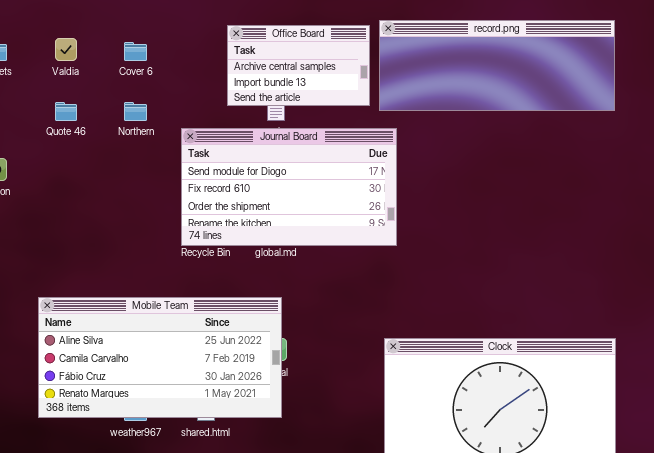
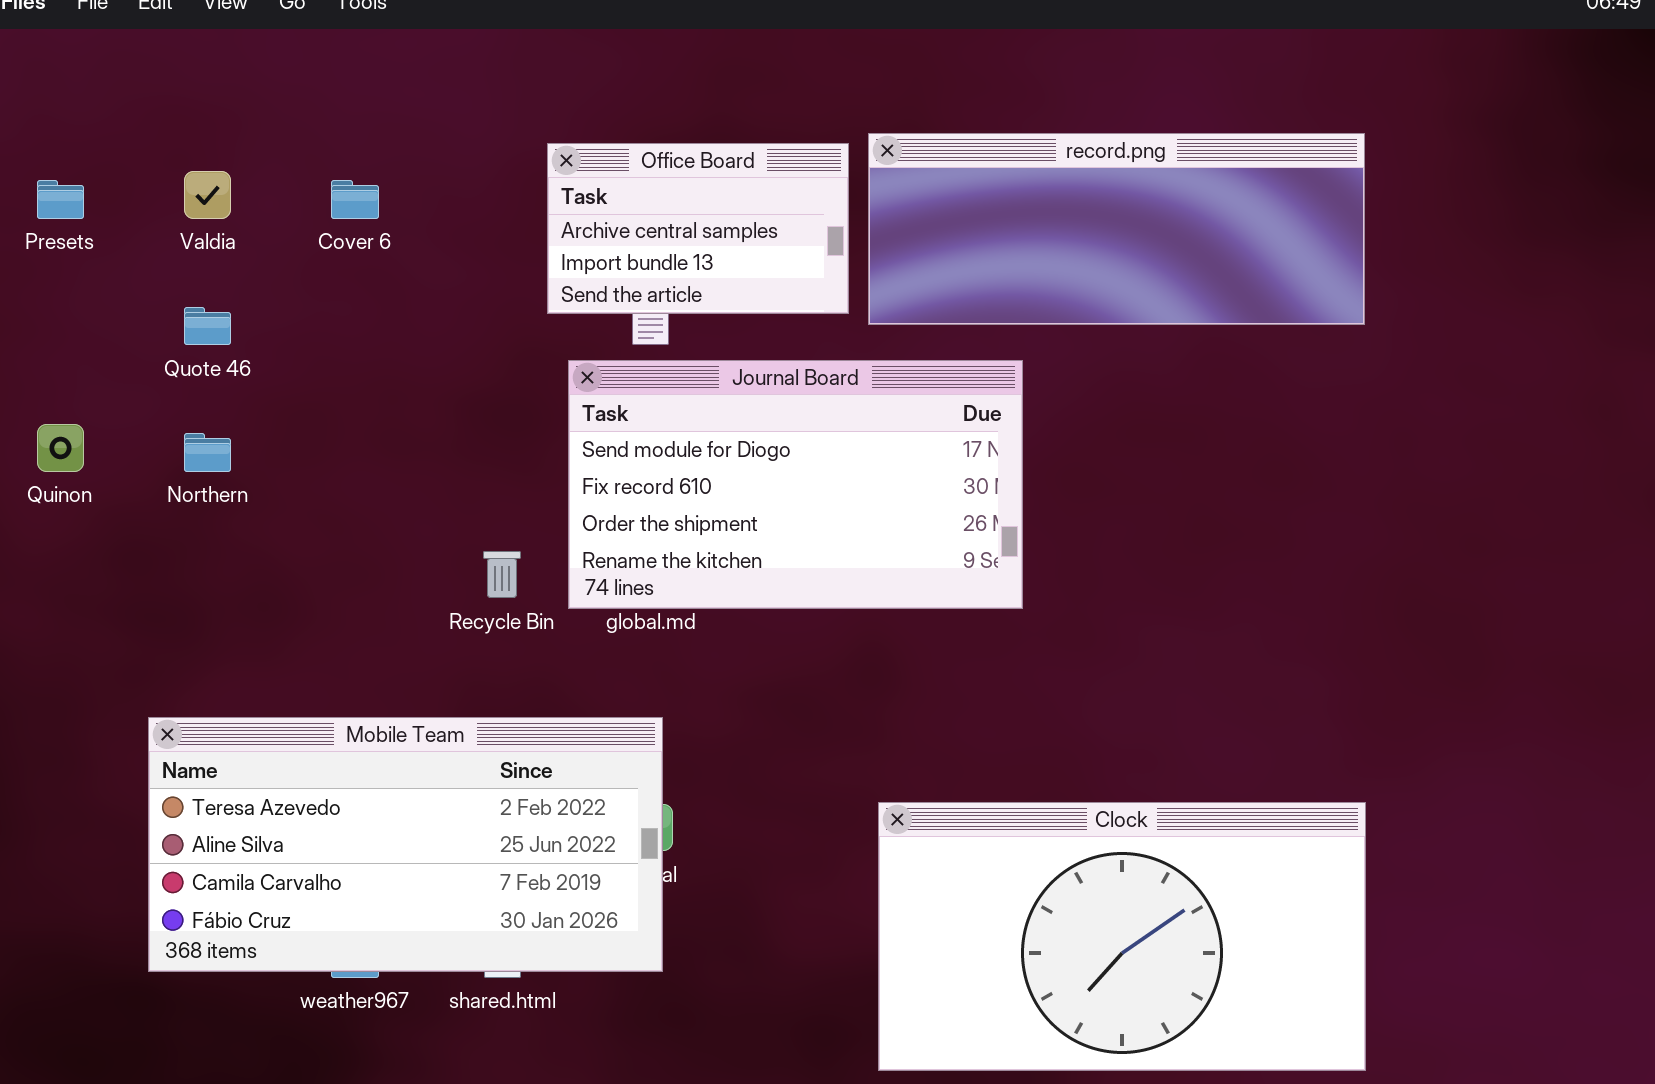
Northern: [124,102,147,121] -> [184,433,231,472], moved
Journal Board: [181,128,397,246] -> [568,360,1023,609], moved
Mobile Team: [38,297,282,418] -> [148,717,663,972], scrolled up 1 row

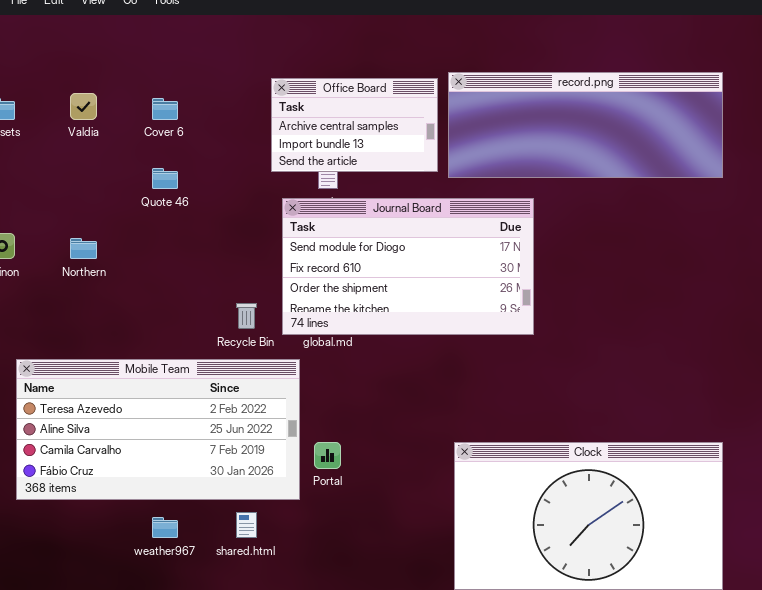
Quote 46: [184,307,231,345] -> [152,168,178,189], moved
Mobile Team: [148,717,663,972] -> [16,359,300,500], moved

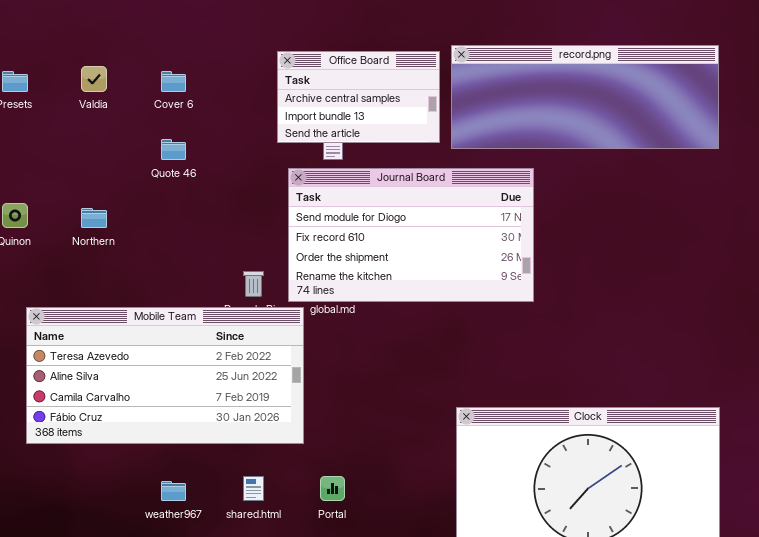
Mobile Team: [16,359,300,500] -> [26,307,304,444], moved
Portal: [314,442,341,469] -> [320,476,345,501], moved

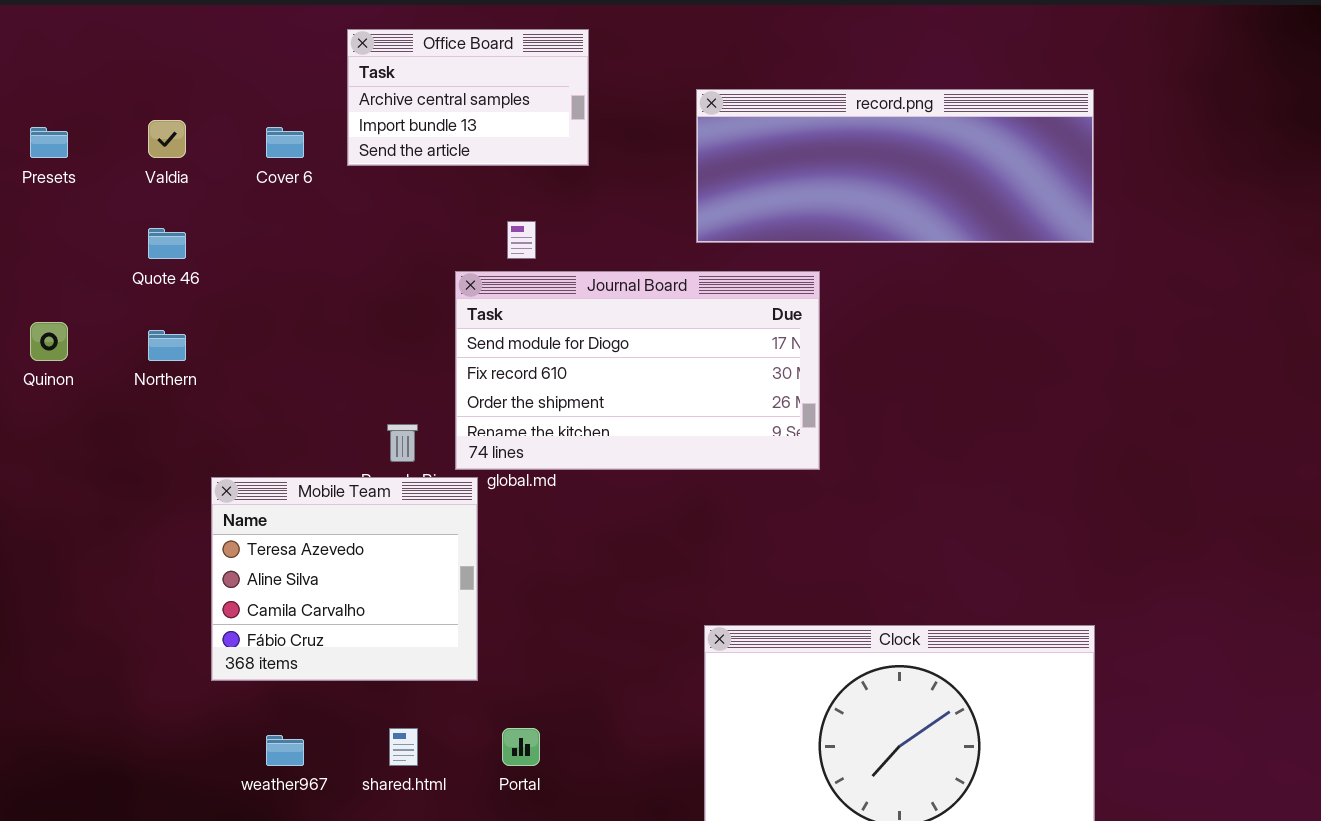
Office Board: [277,51,440,143] -> [347,29,589,166], moved
Quote 46: [161,139,186,160] -> [148,228,186,259], moved
Mobile Team: [26,307,304,444] -> [211,477,478,681], resized

